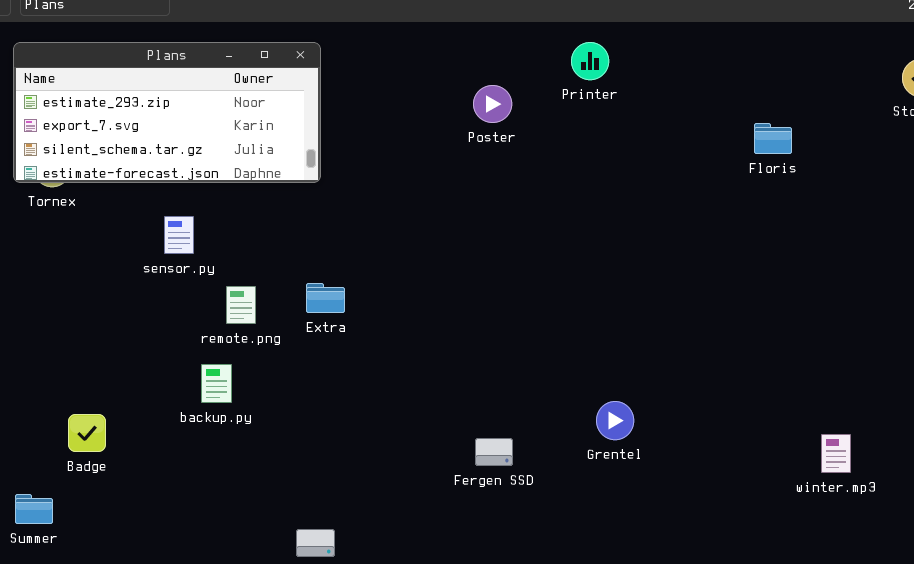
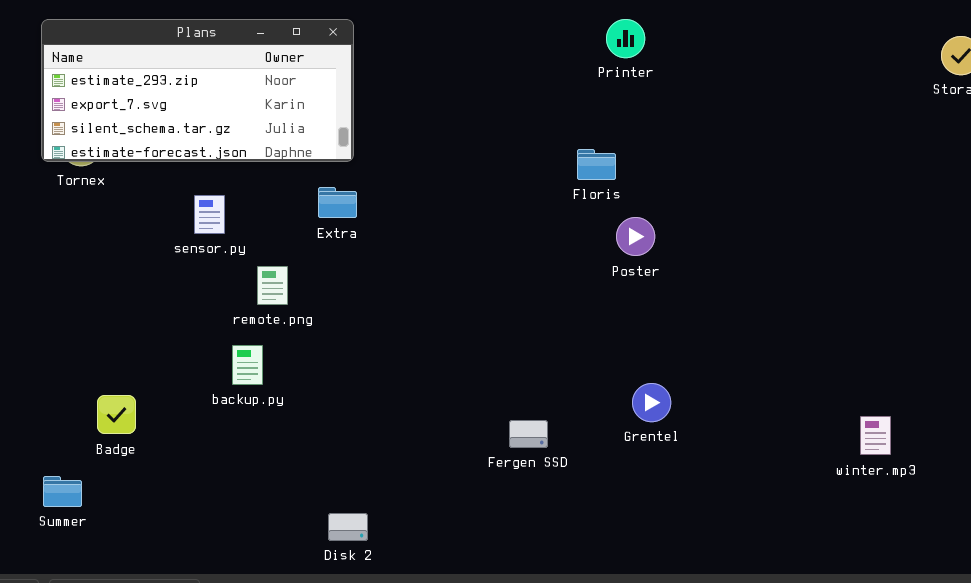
Poster: [473,85,512,123] -> [616,217,655,256], moved
Floris: [754,123,792,154] -> [577,149,616,180], moved
Extra: [306,283,345,313] -> [318,187,357,218], moved

